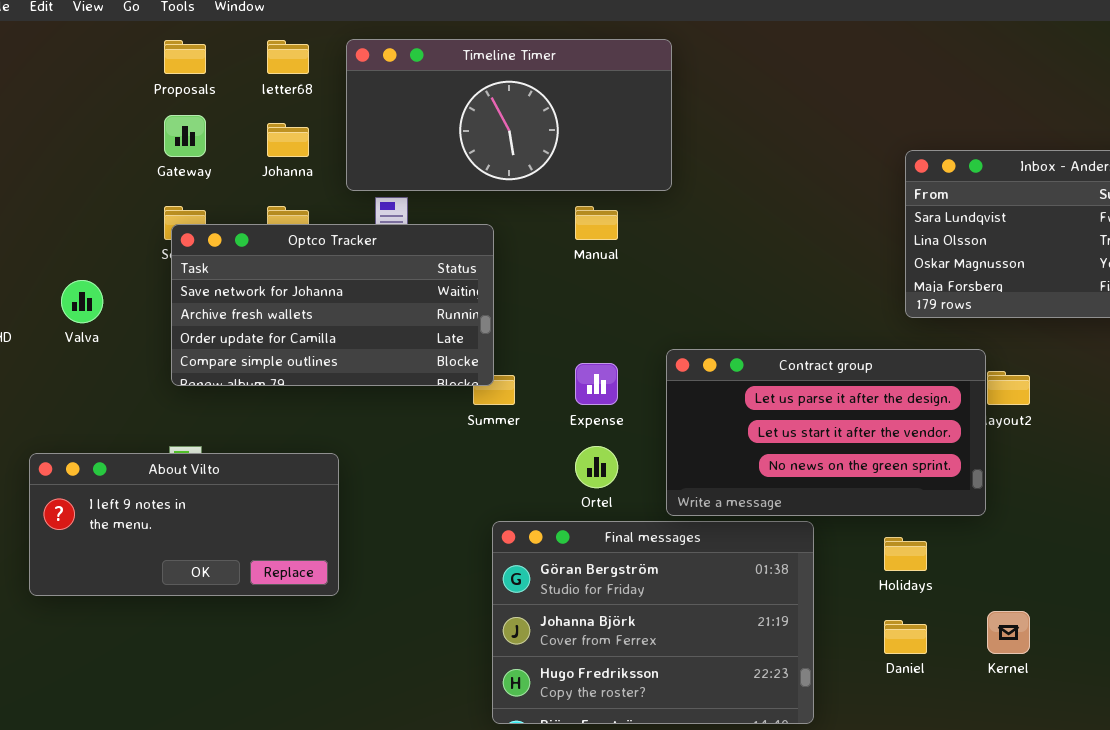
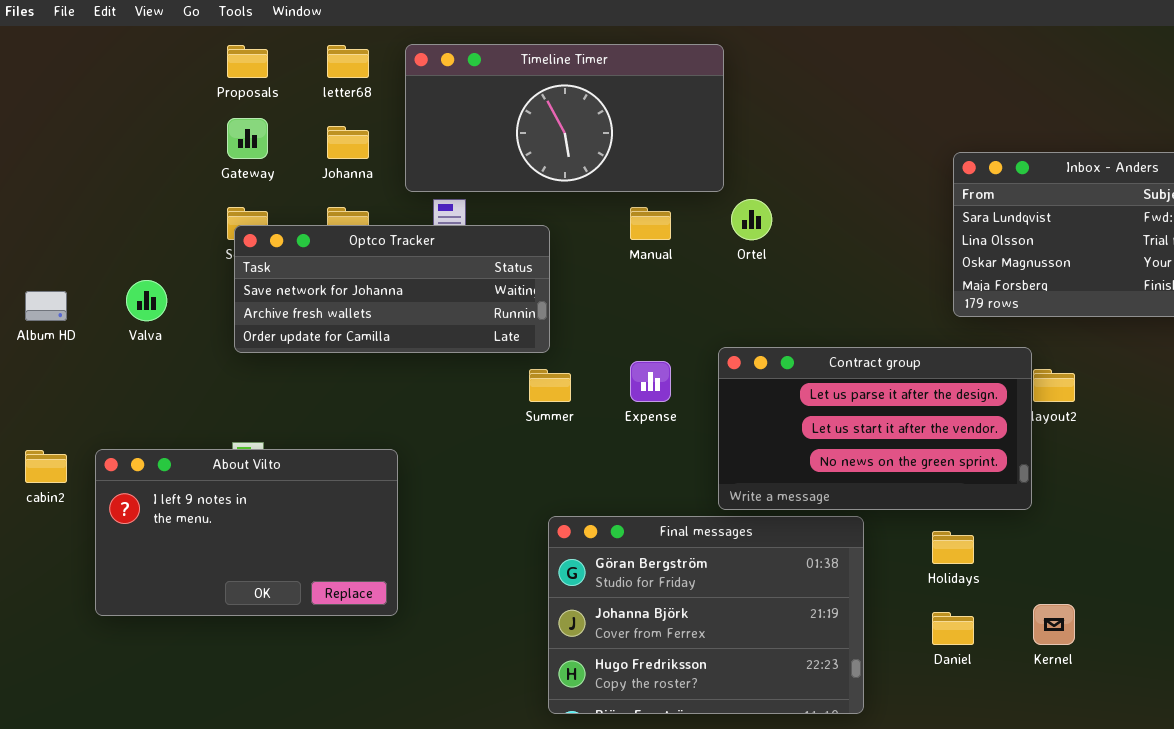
Optco Tracker: [171,224,494,386] -> [234,225,550,353], resized
Ortel: [575,446,618,488] -> [731,199,772,240], moved
About Vilto: [29,453,339,596] -> [95,449,398,616], resized

